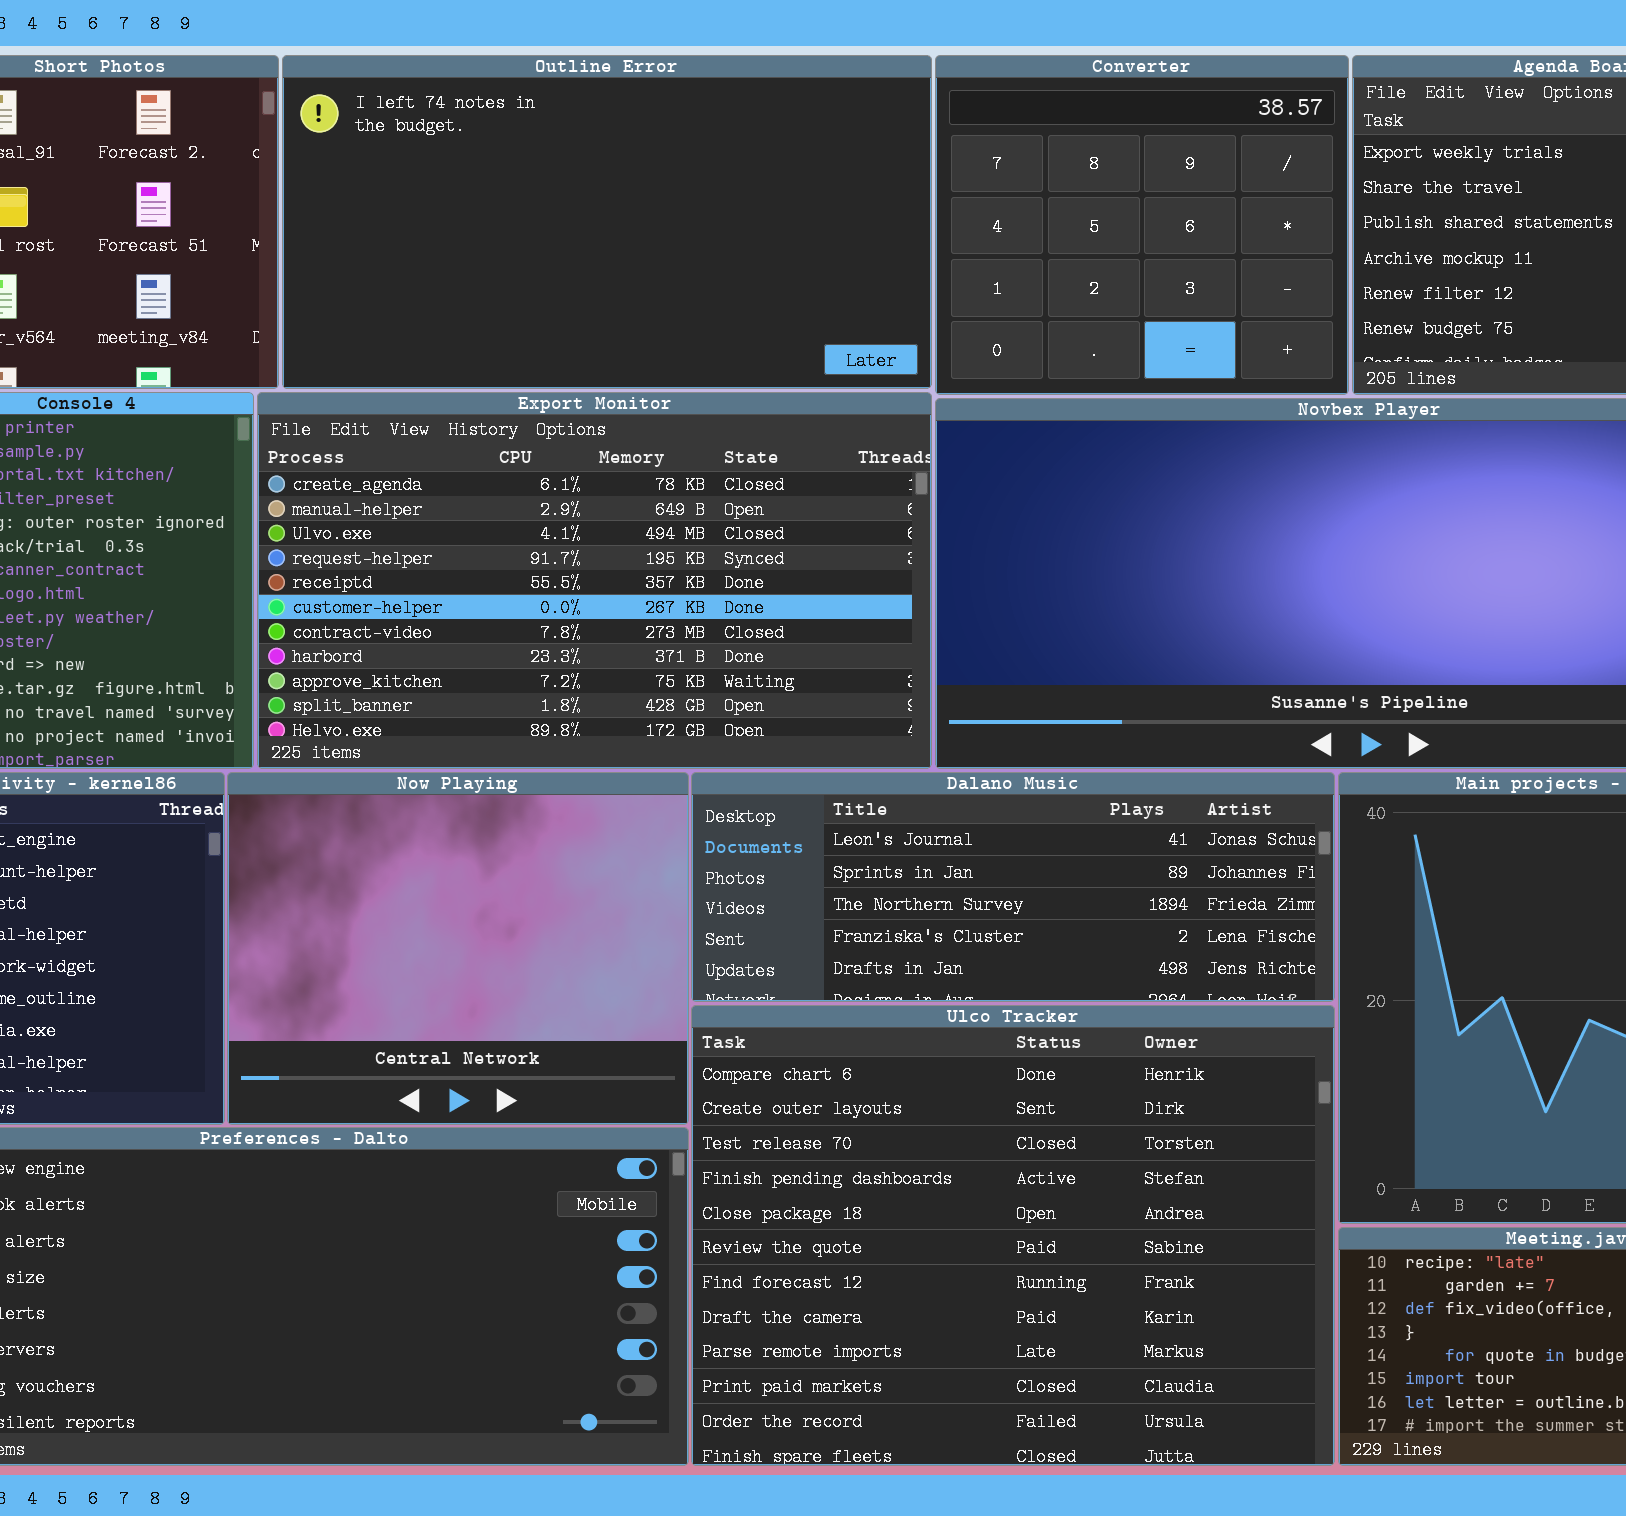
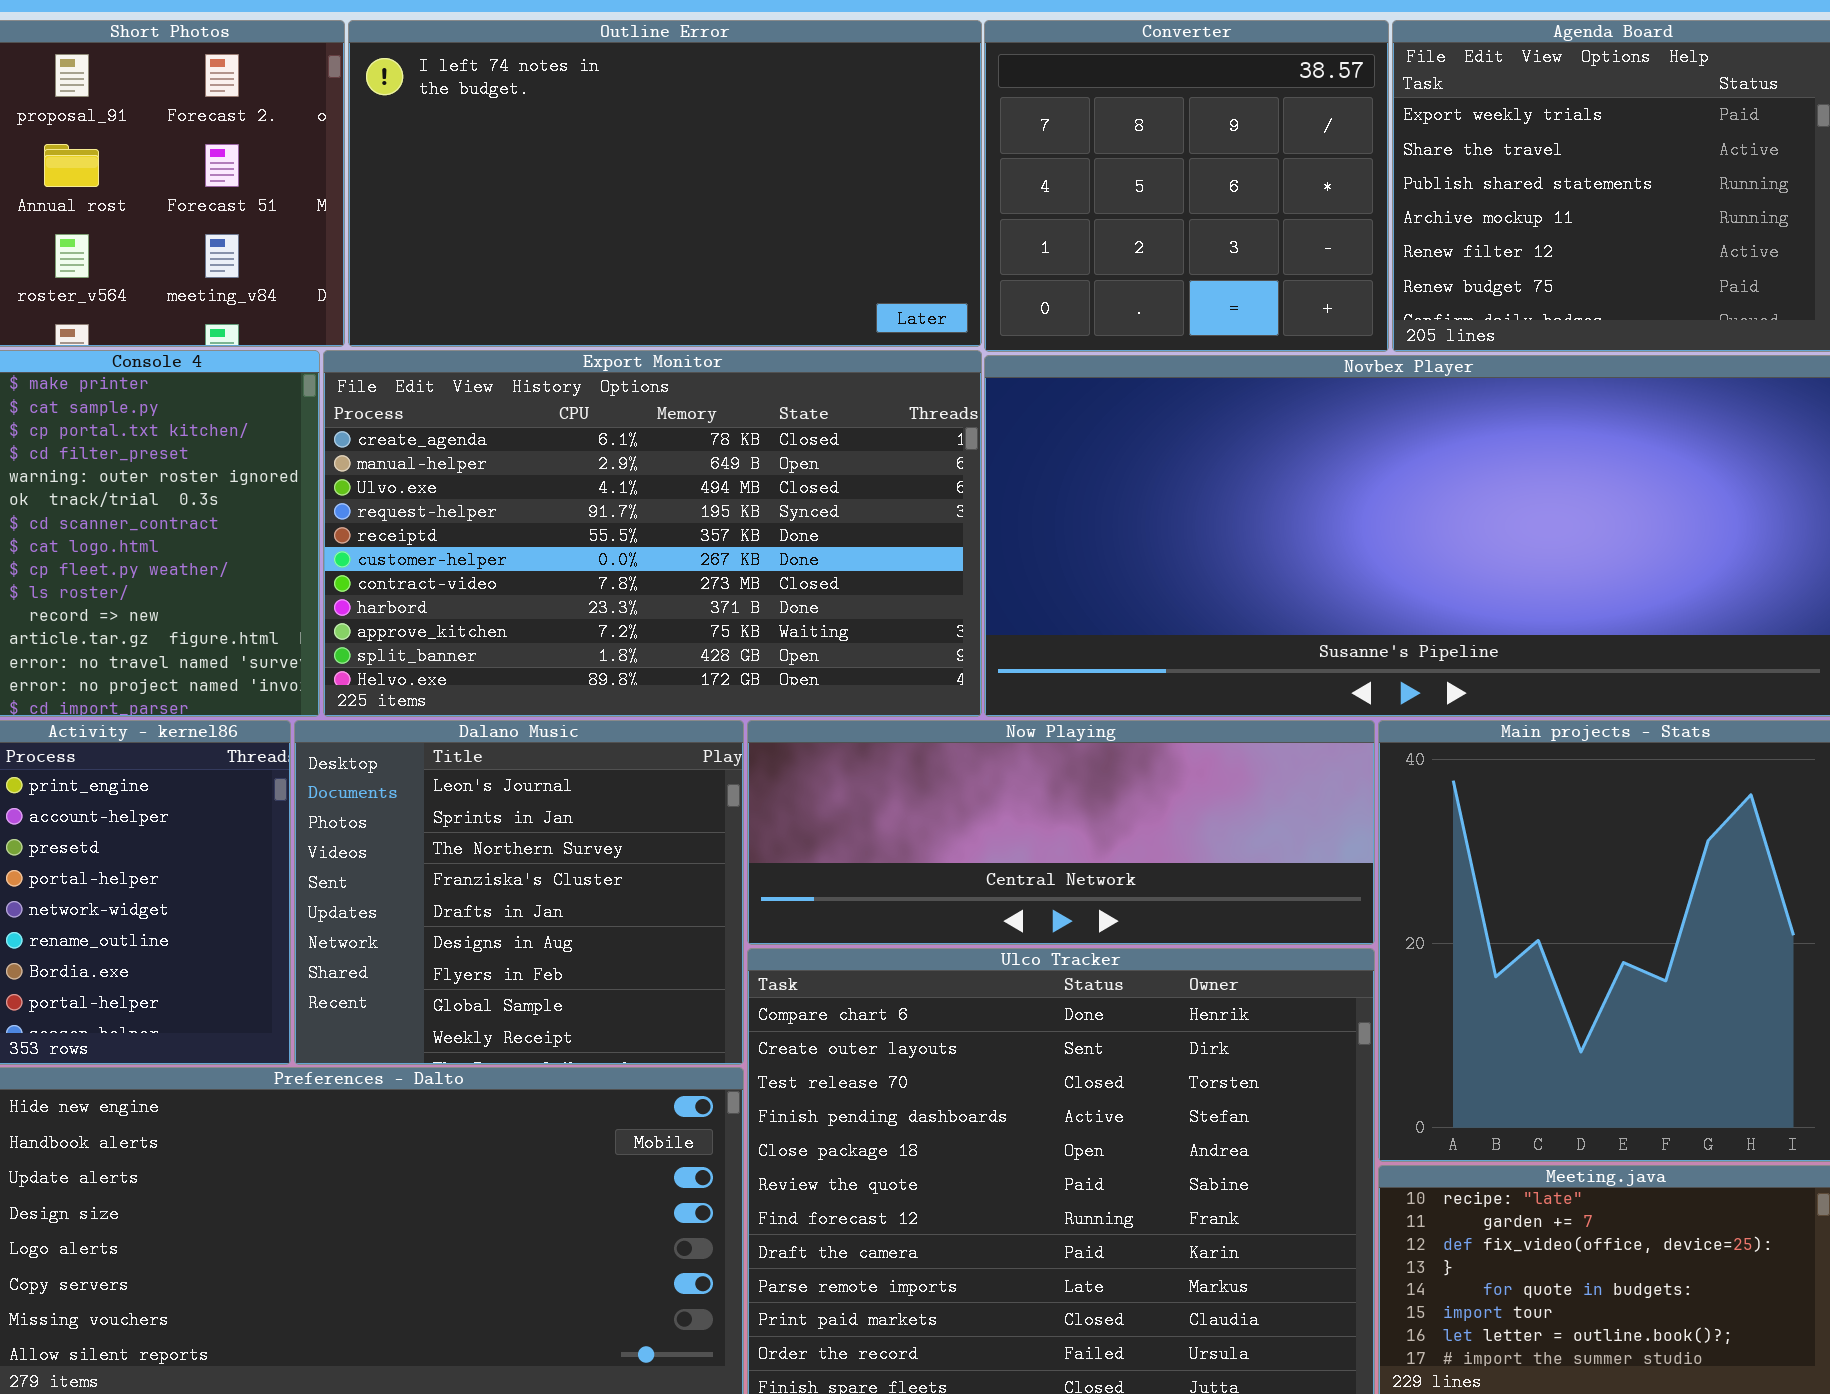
Now Playing: [227,772,689,1125] -> [747,720,1375,945], moved, resized
Dalano Music: [691,772,1335,1002] -> [294,720,744,1065], moved, resized

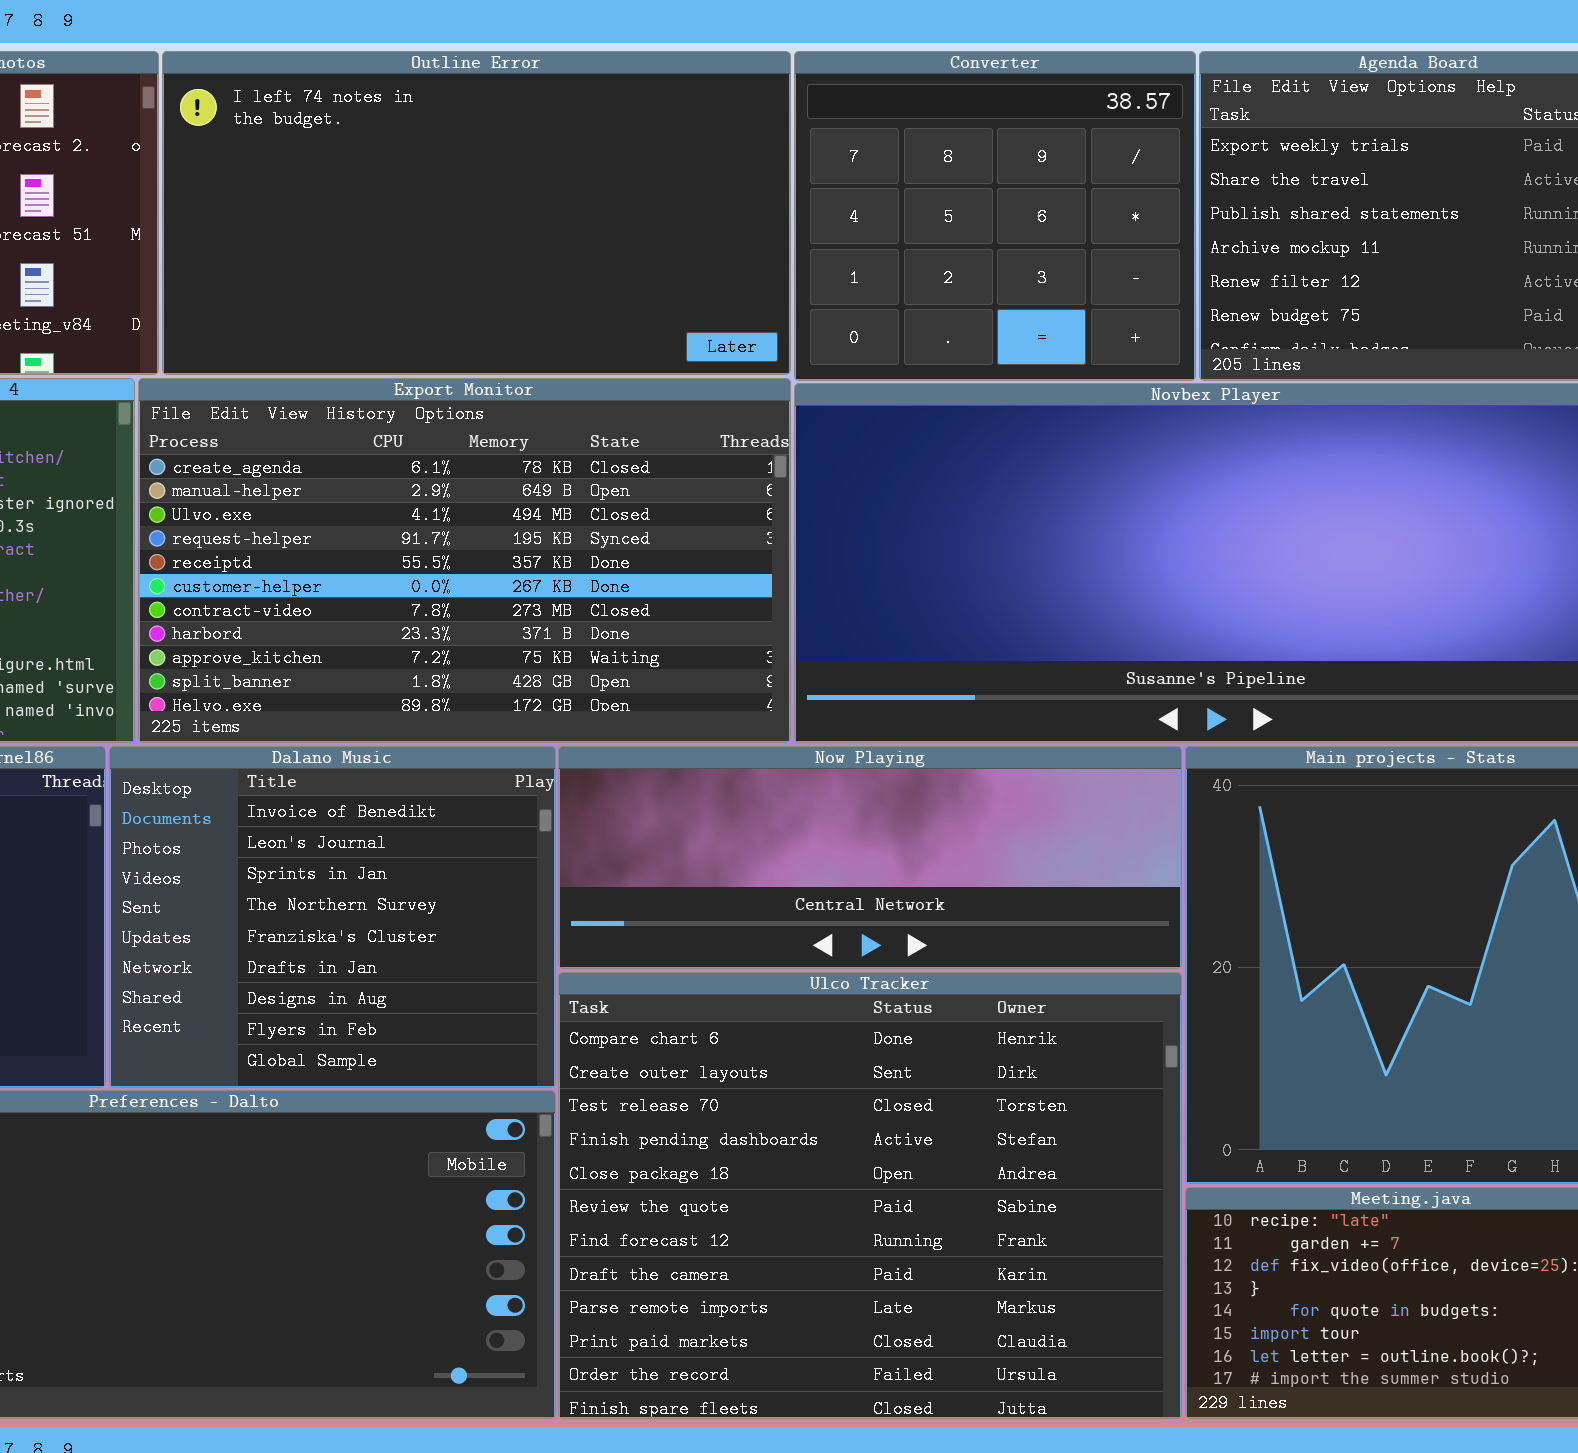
Dalano Music: [294,720,744,1065] -> [109,746,556,1088], scrolled up 1 row

